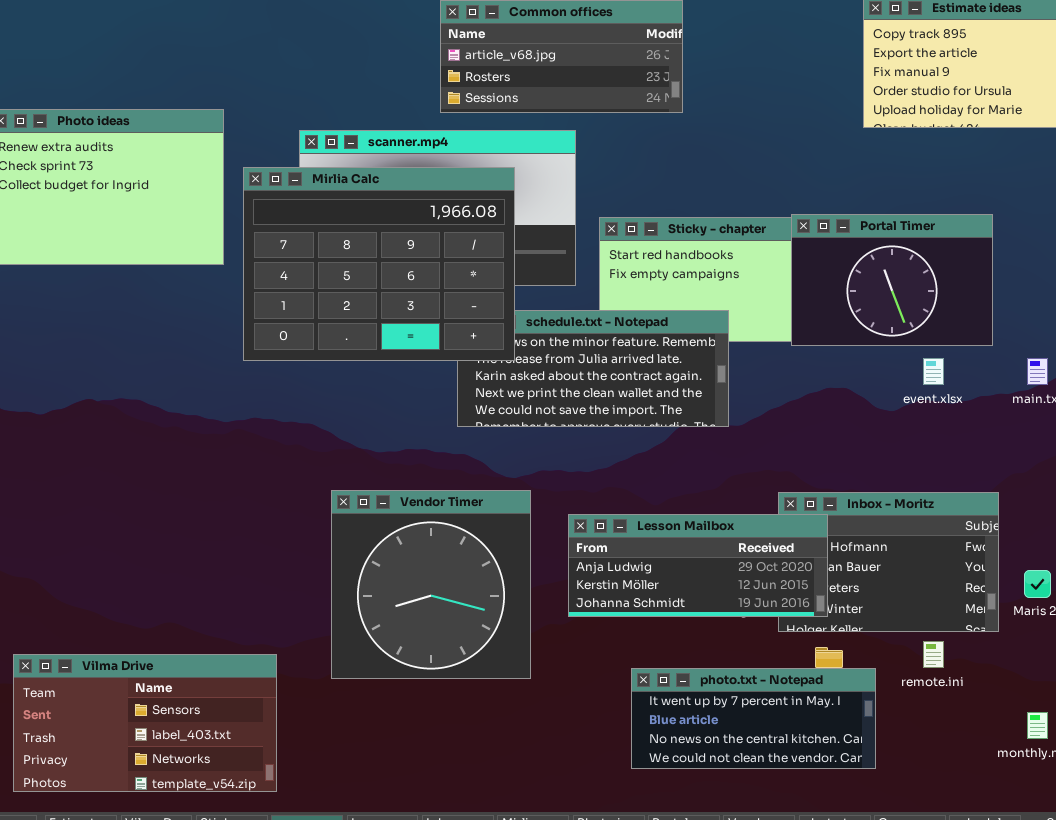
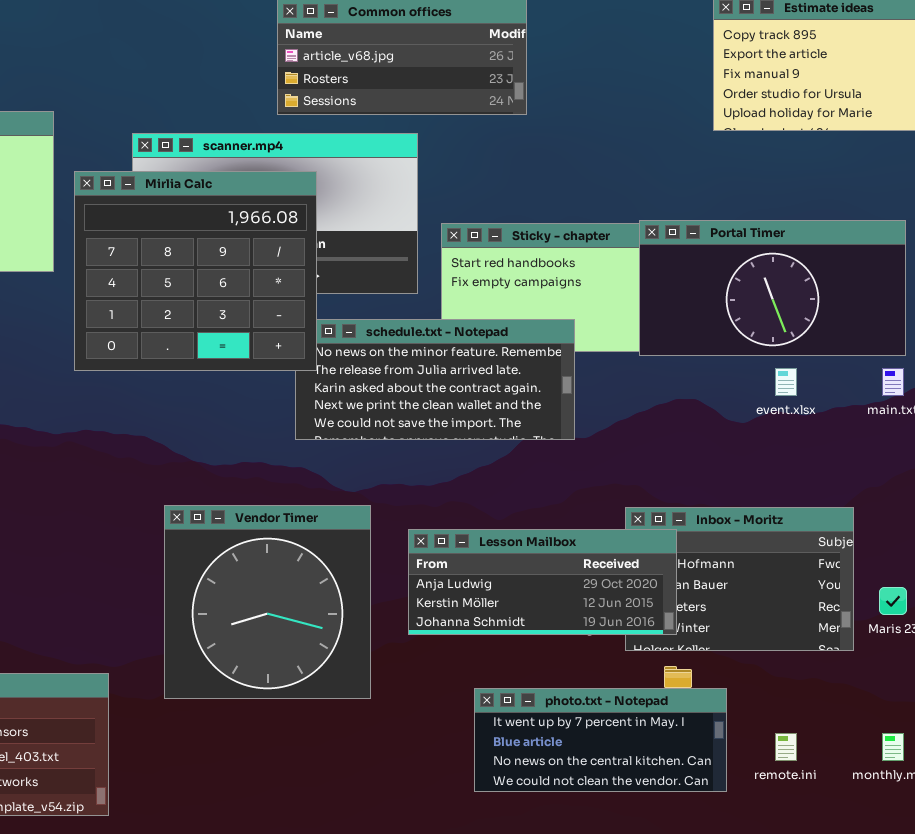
Mirlia Calc: [243,167,515,361] -> [74,171,317,371], resized
Portal Timer: [791,214,993,346] -> [639,220,906,356], resized
remote.ini: [923,641,944,668] -> [775,733,797,761], moved

